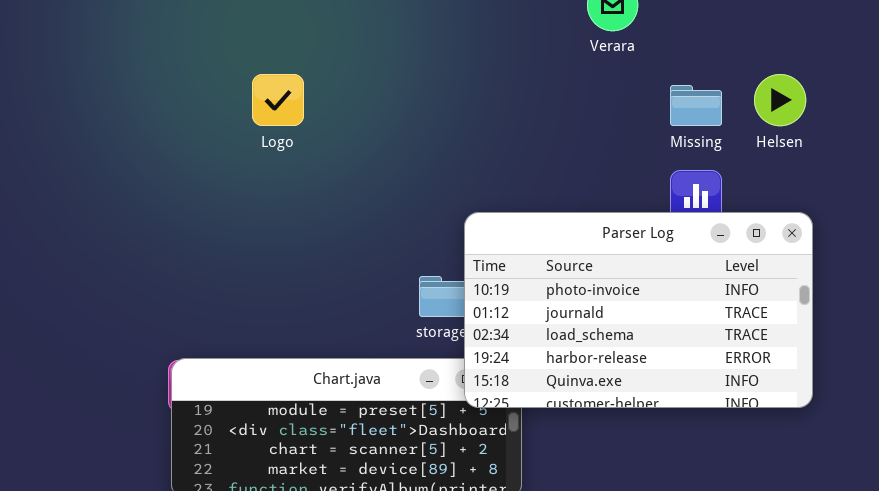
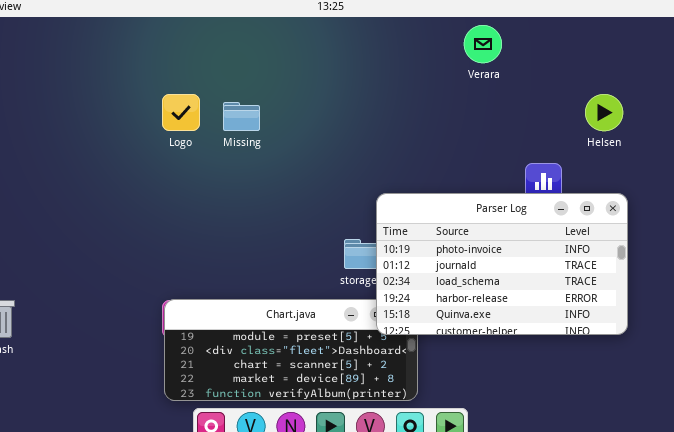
Logo: [252,74,304,126] -> [162,94,200,131], moved
Missing: [670,85,722,126] -> [223,102,260,131], moved

